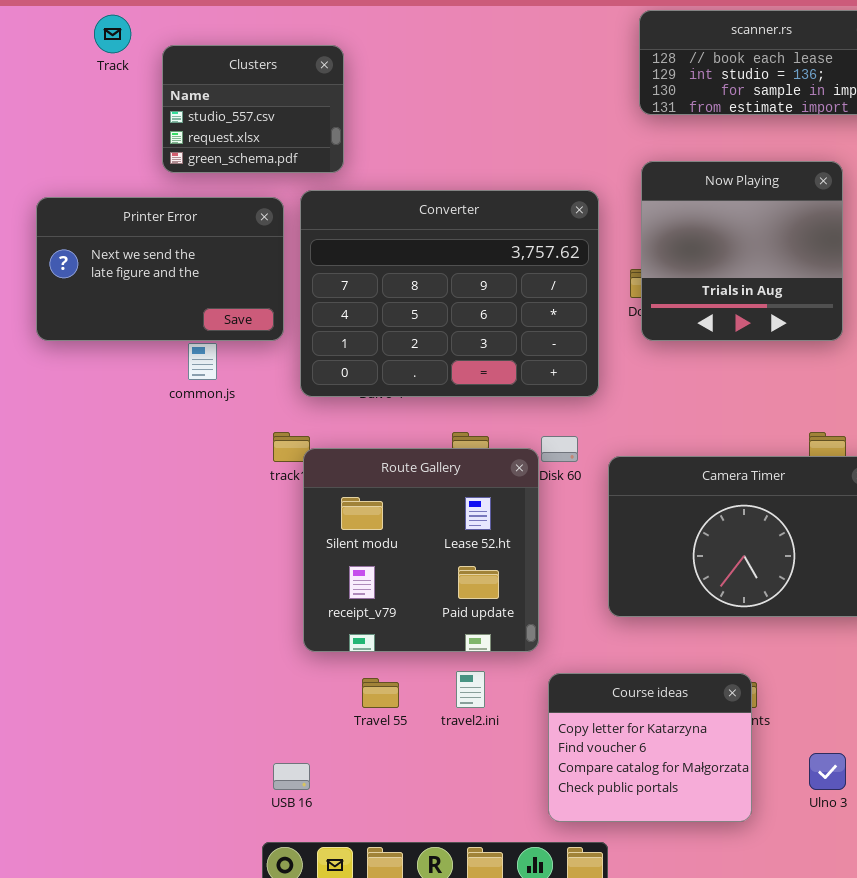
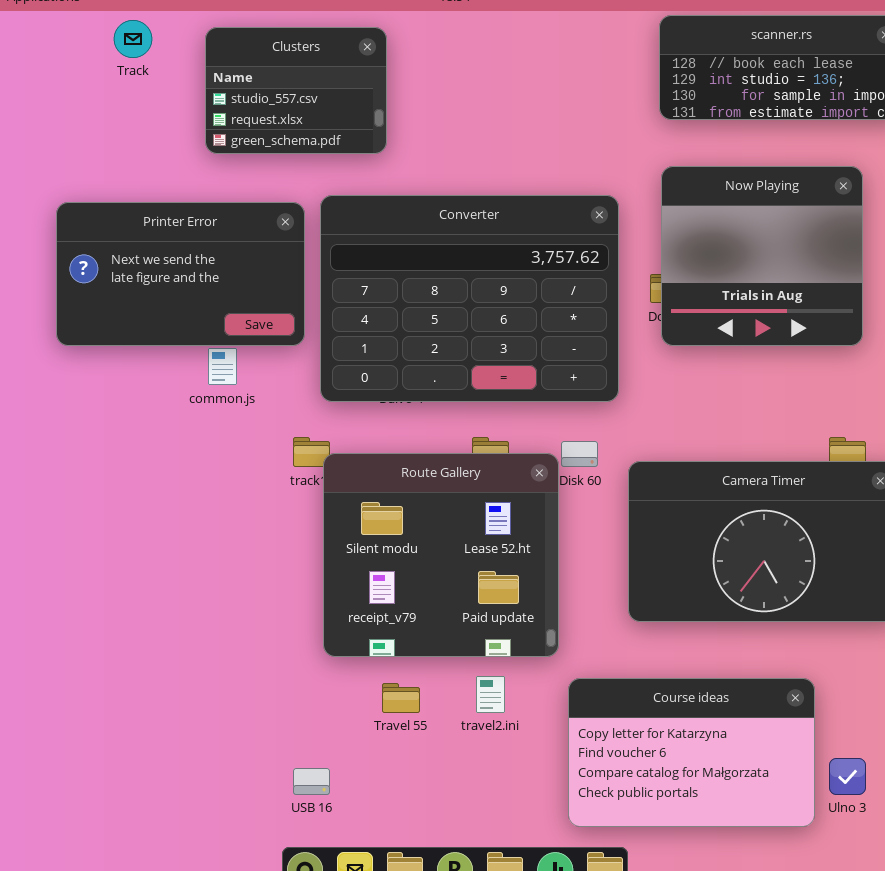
Clusters: [162,45,344,173] -> [205,27,387,154], moved
Course ideas: [548,673,752,822] -> [568,678,815,827], resized

